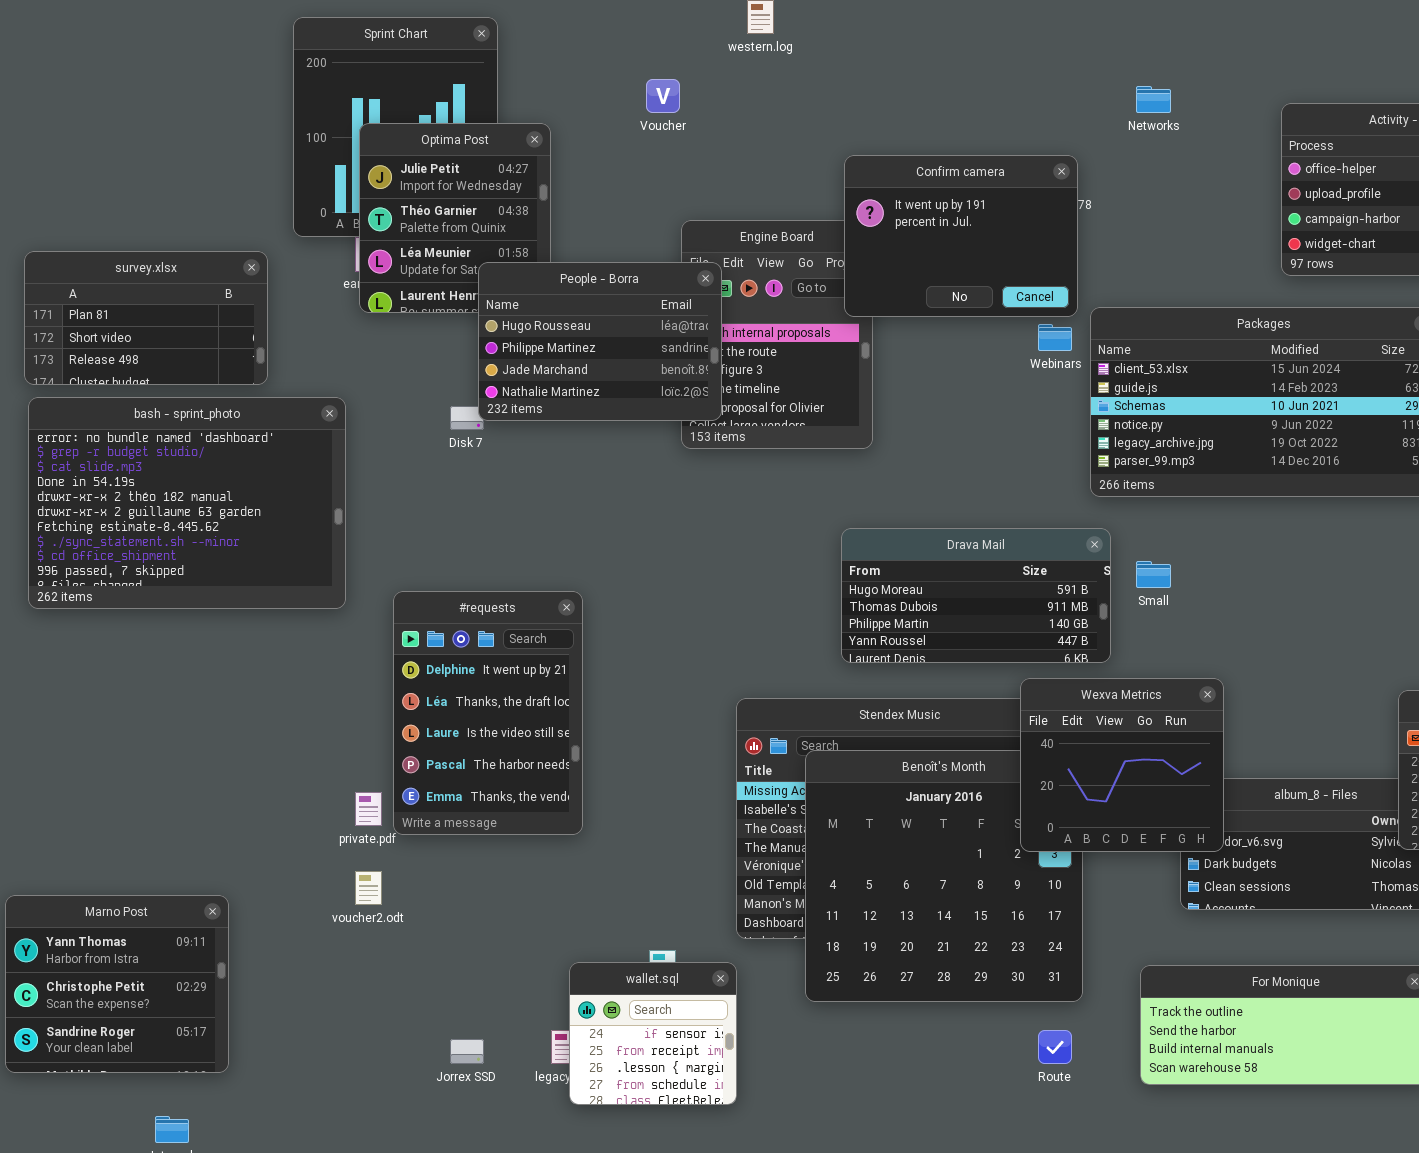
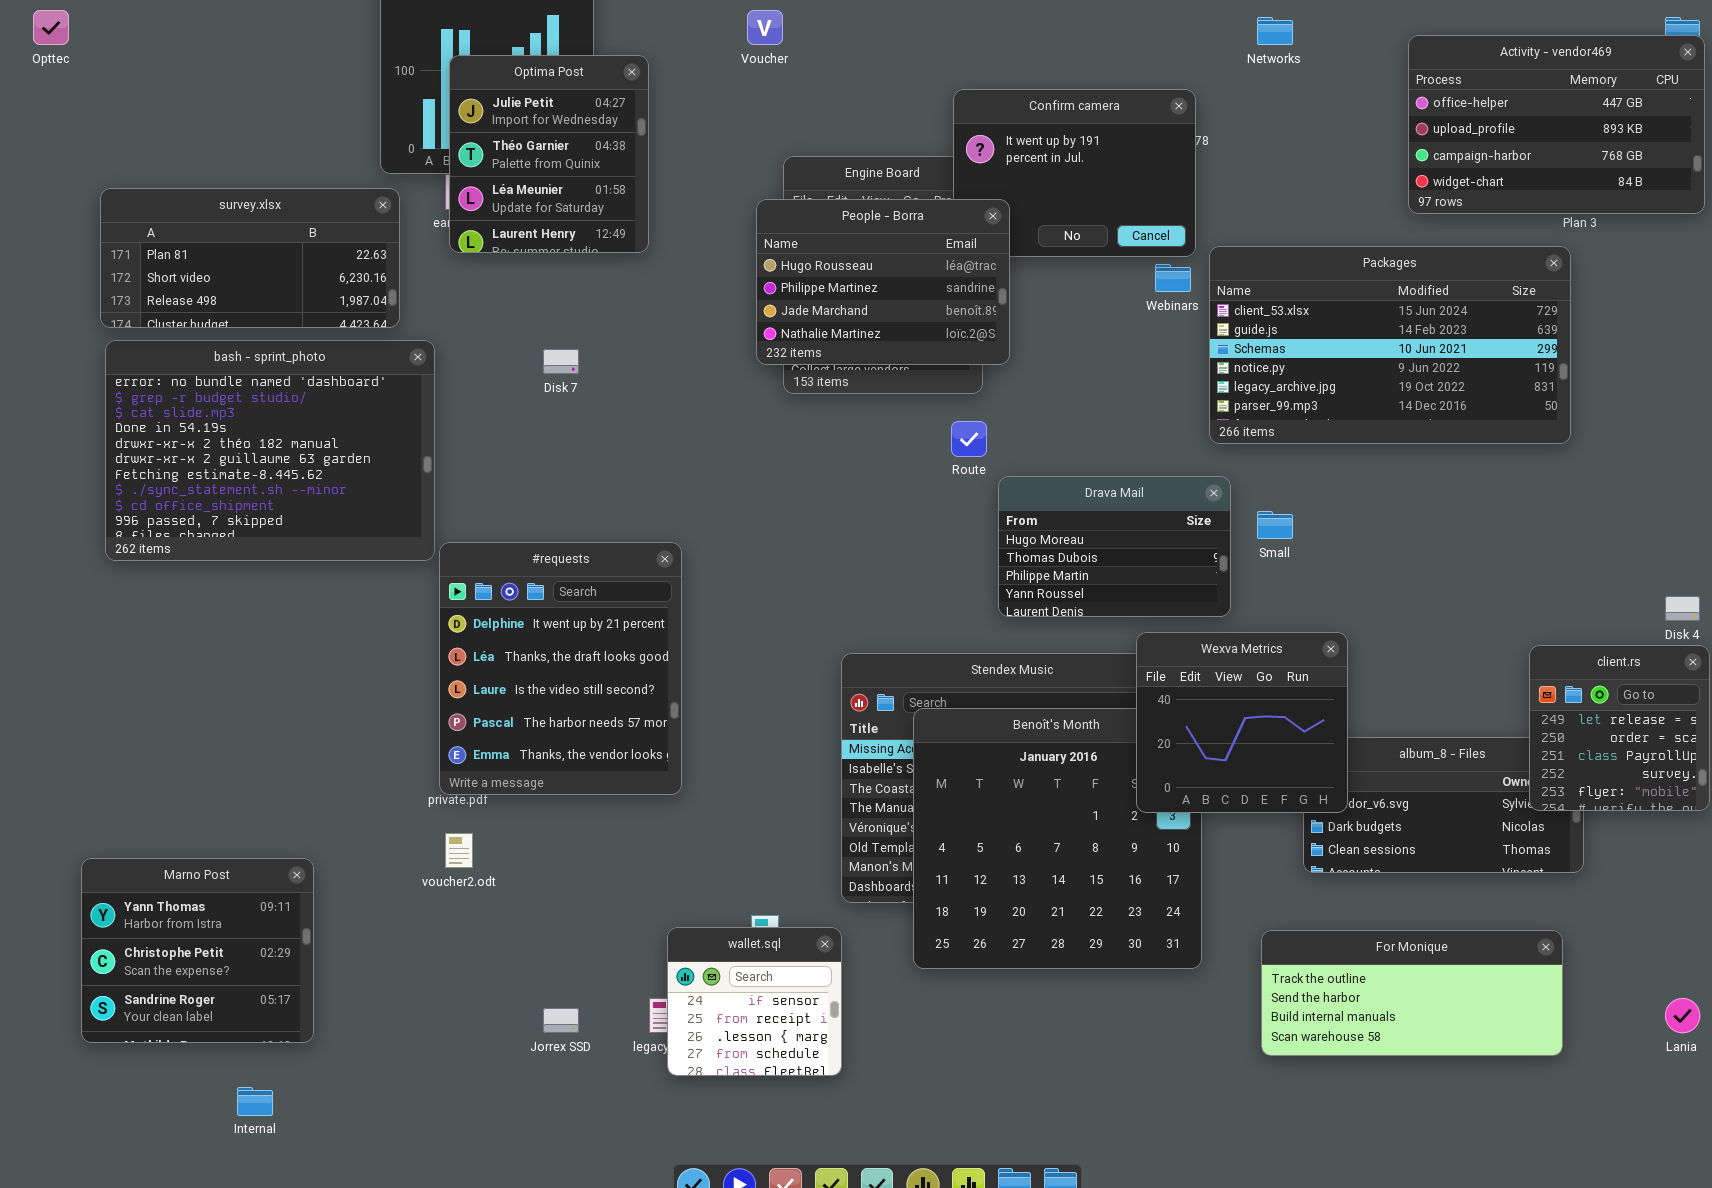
survey.xlsx: [24,251,268,385] -> [100,188,400,328], resized
People - Borra: [478,262,722,421] -> [756,199,1010,365], moved
Drava Mail: [841,528,1111,663] -> [998,476,1231,617], resized
#requests: [393,591,583,835] -> [439,542,682,795], resized
Route: [1038,1030,1072,1064] -> [951,421,987,457], moved

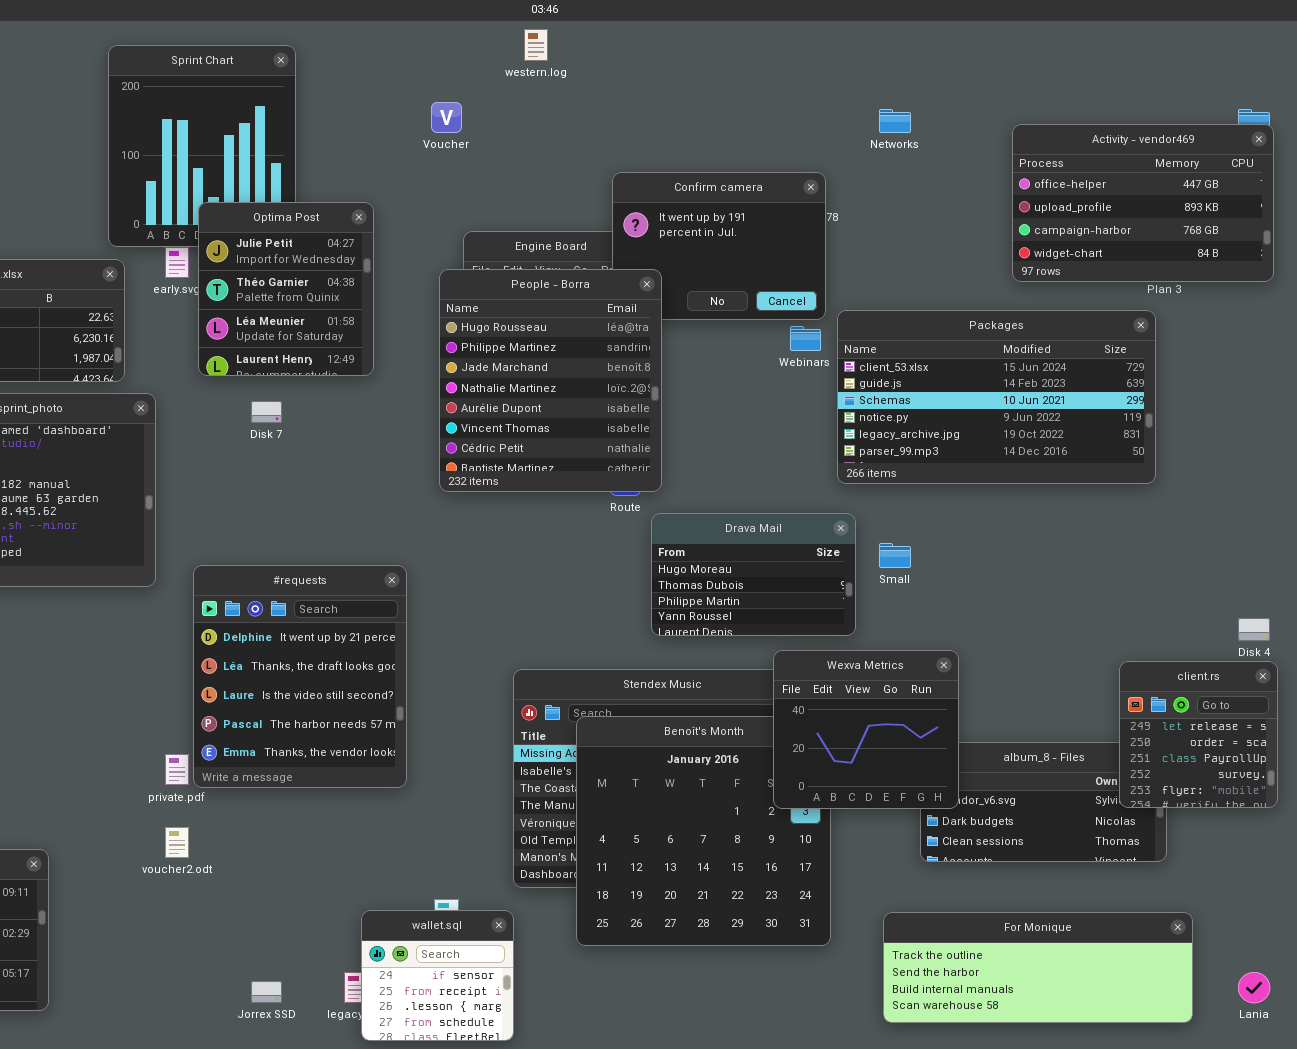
Optima Post: [449,55,649,253] -> [198,202,374,376], moved
People - Borra: [756,199,1010,365] -> [439,269,662,492], resized
#requests: [439,542,682,795] -> [193,565,407,788], moved
For Monique: [1261,930,1563,1056] -> [883,912,1193,1023], resized

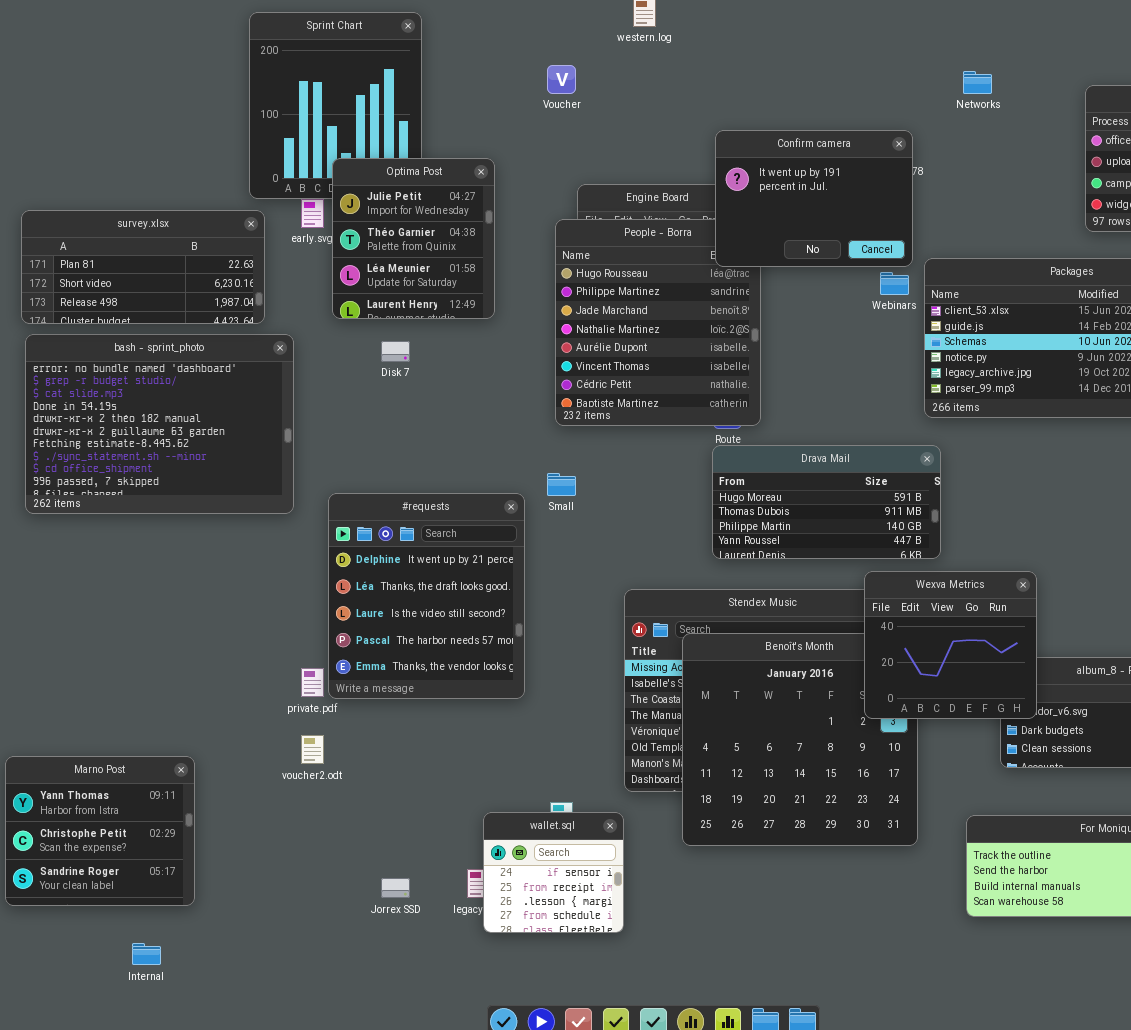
Confirm camera: [612,172,826,320] -> [715,130,913,267], raised
Drava Mail: [651,513,856,636] -> [712,445,941,559], resized
Small: [879,543,911,568] -> [547,473,576,496], moved

